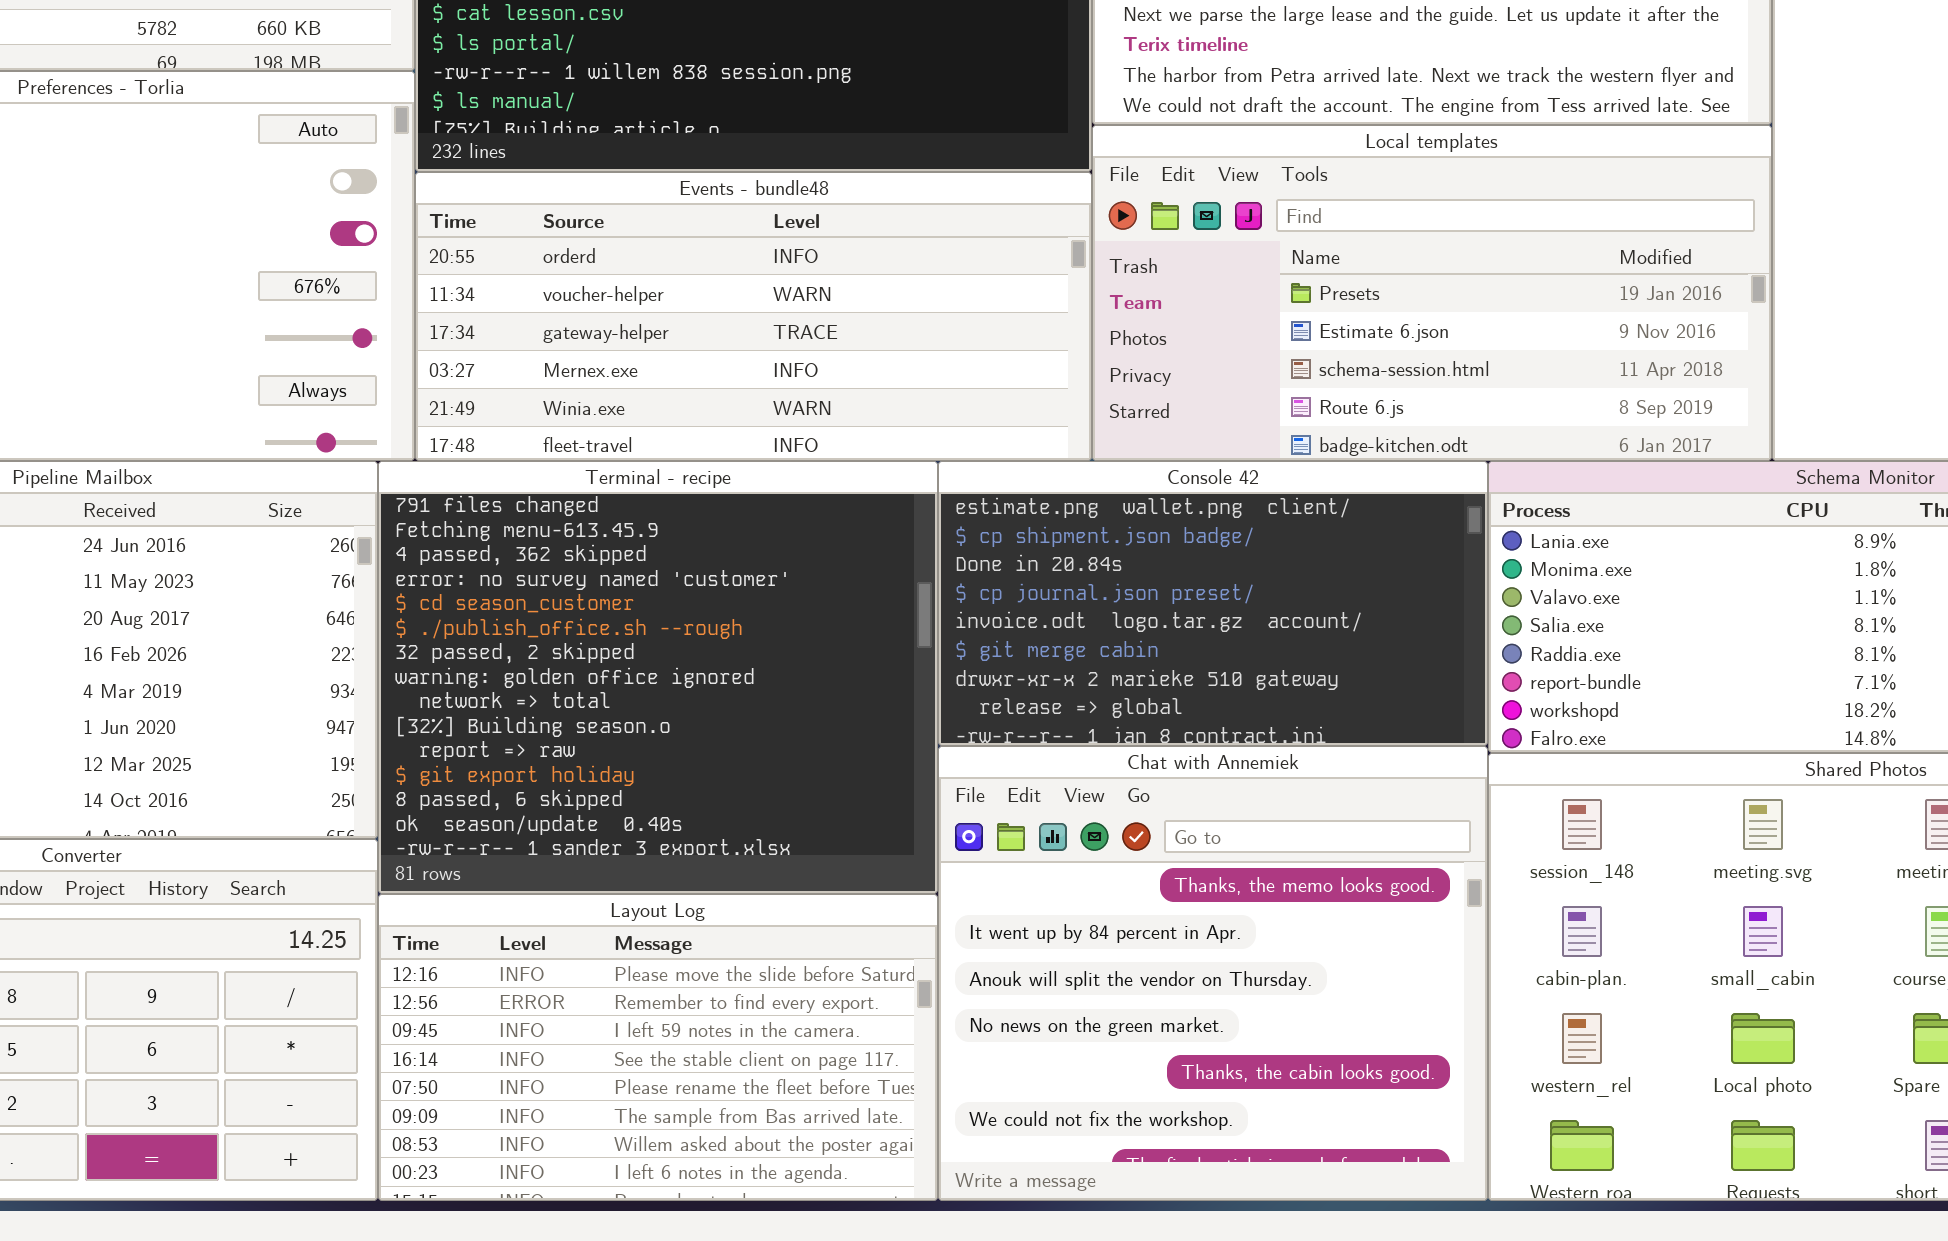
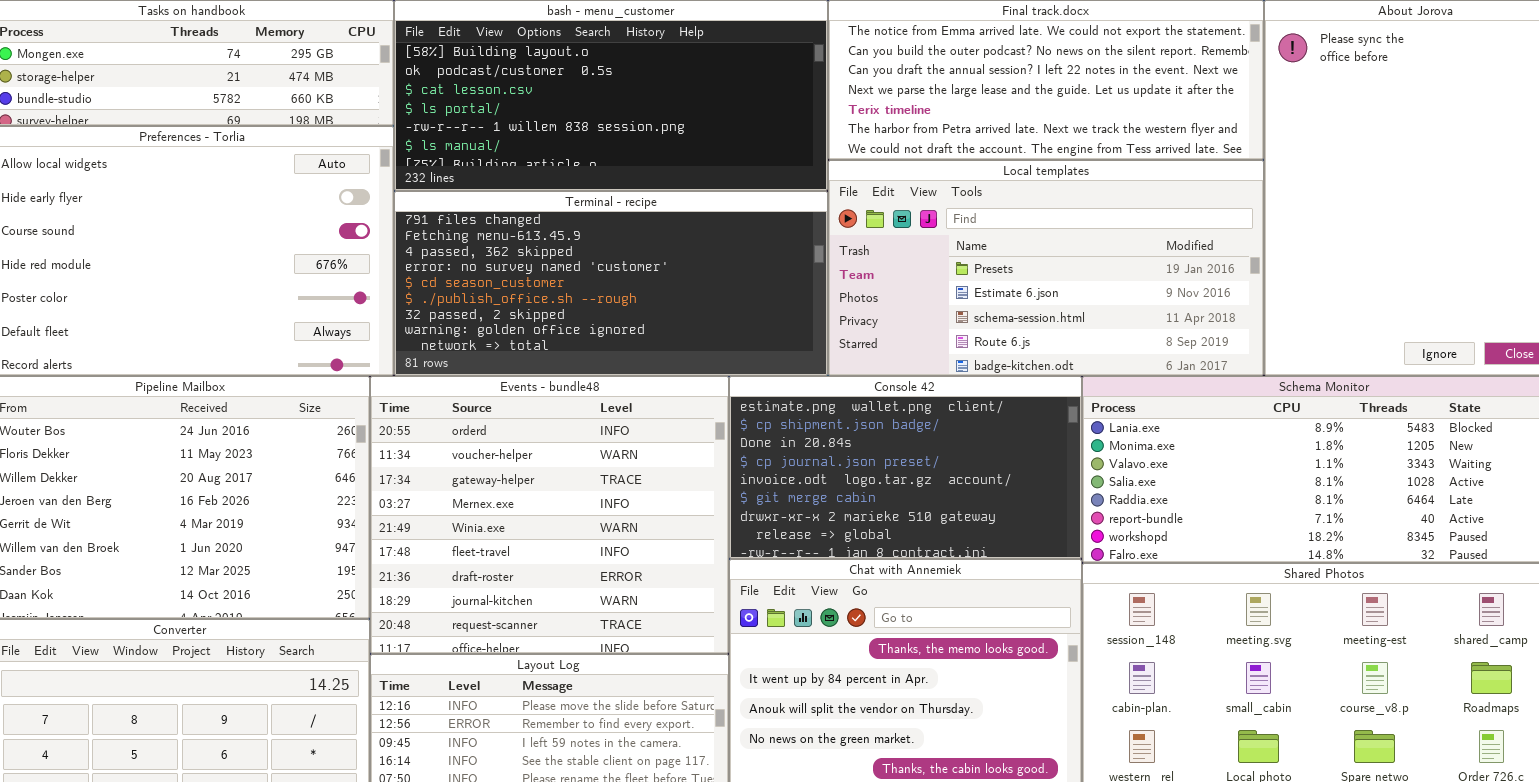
Events - bundle48: [415,172,1092,461] -> [370,376,729,654], moved, resized
Terminal - recipe: [378,461,938,894] -> [394,191,828,376], moved, resized

